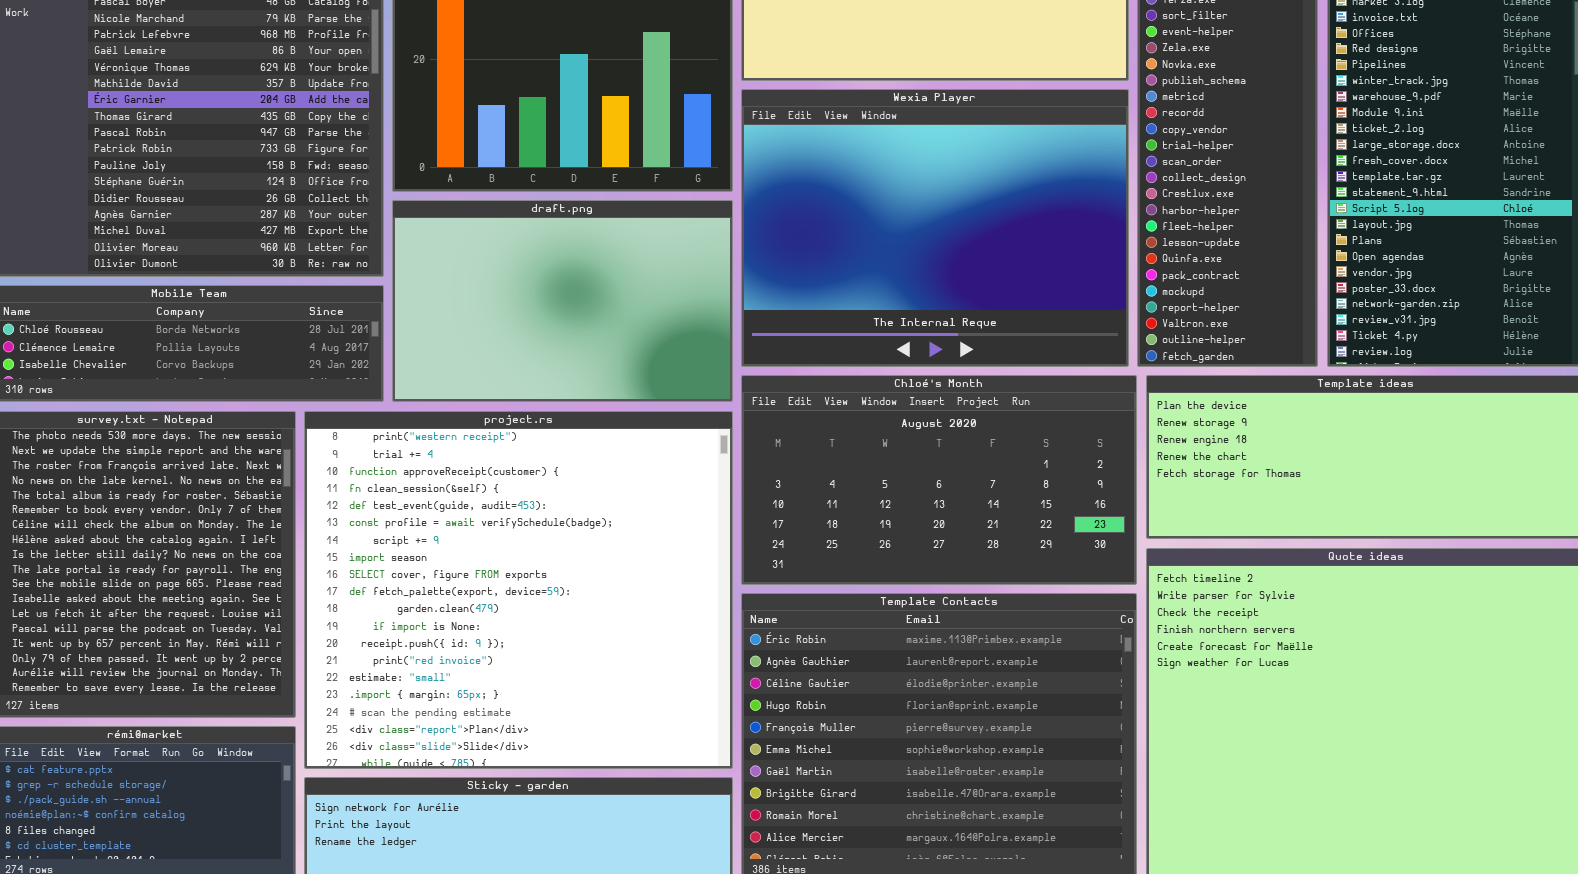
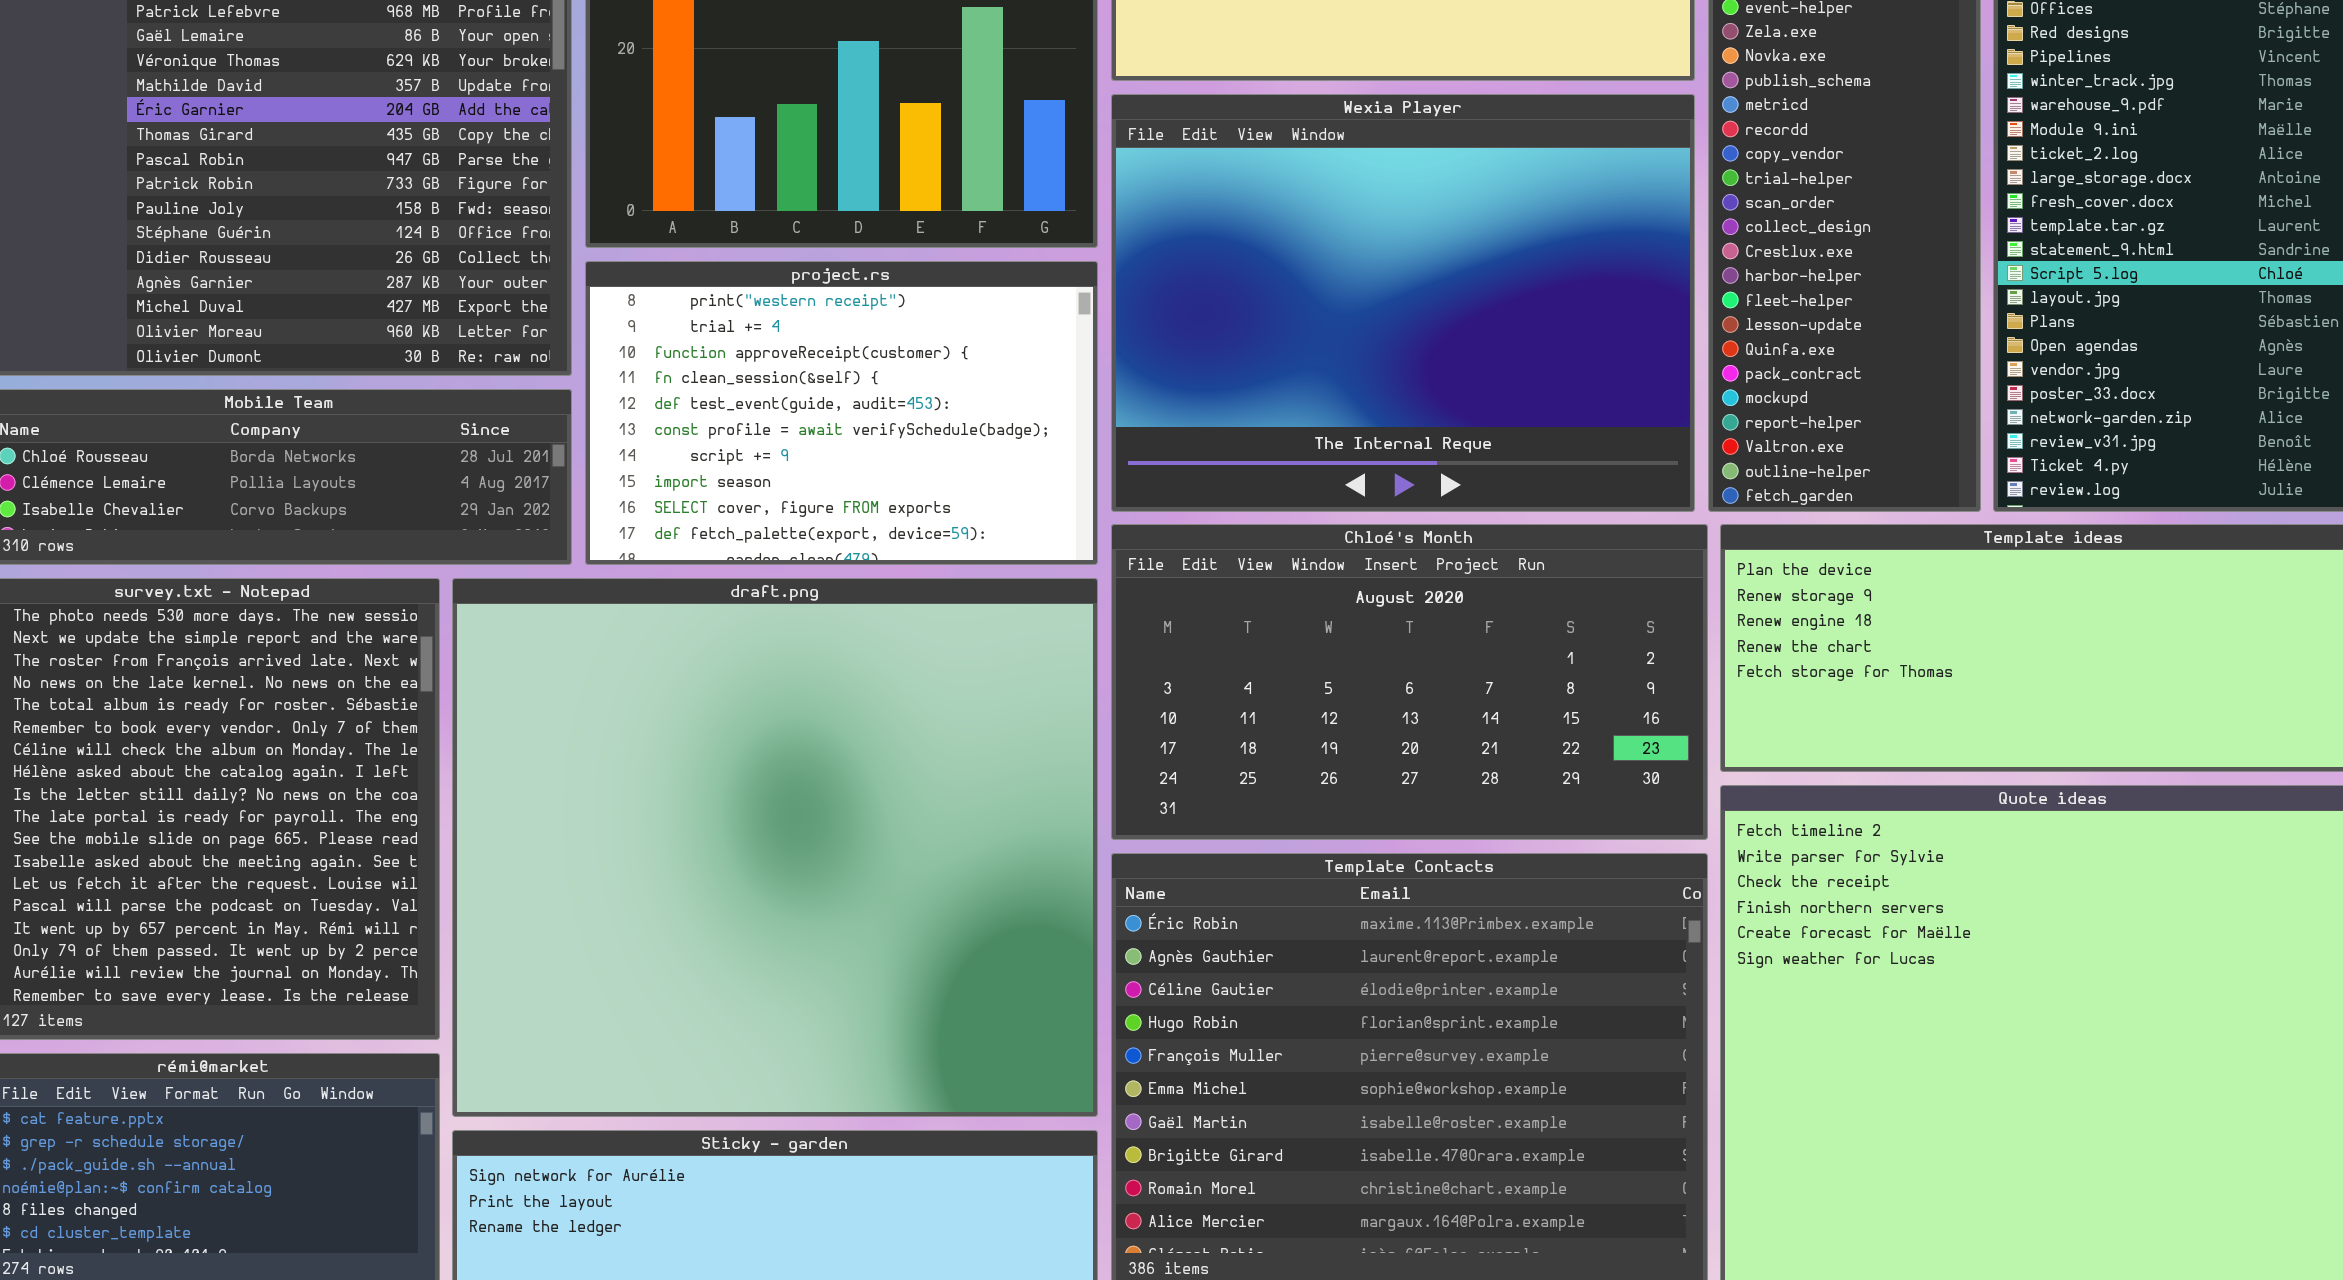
draft.png: [392,200,733,402] -> [452,578,1098,1117], moved, resized
project.rs: [304,411,733,769] -> [585,261,1098,565], moved, resized

